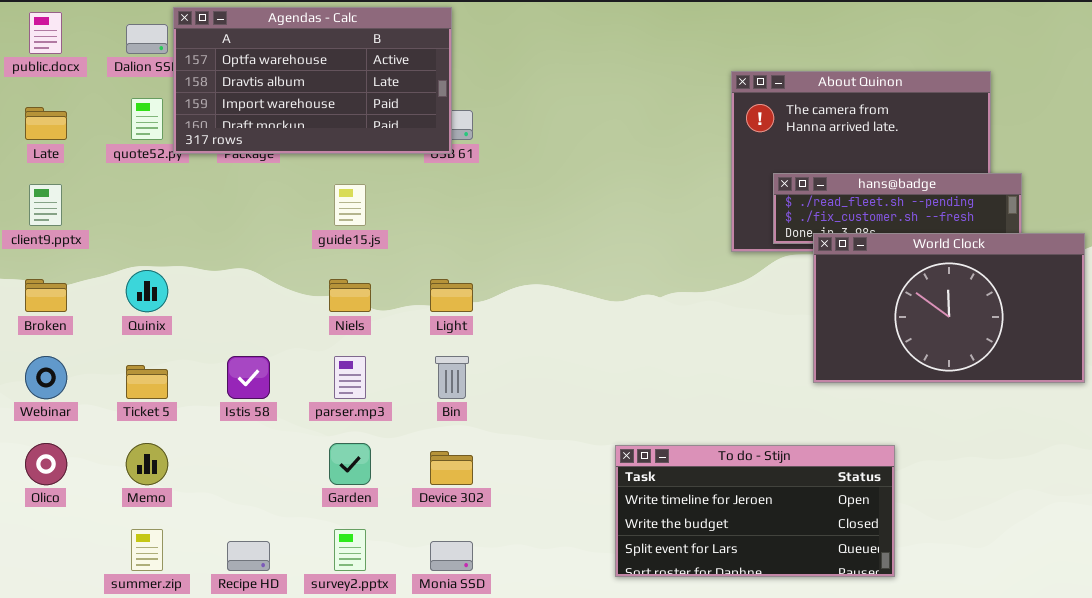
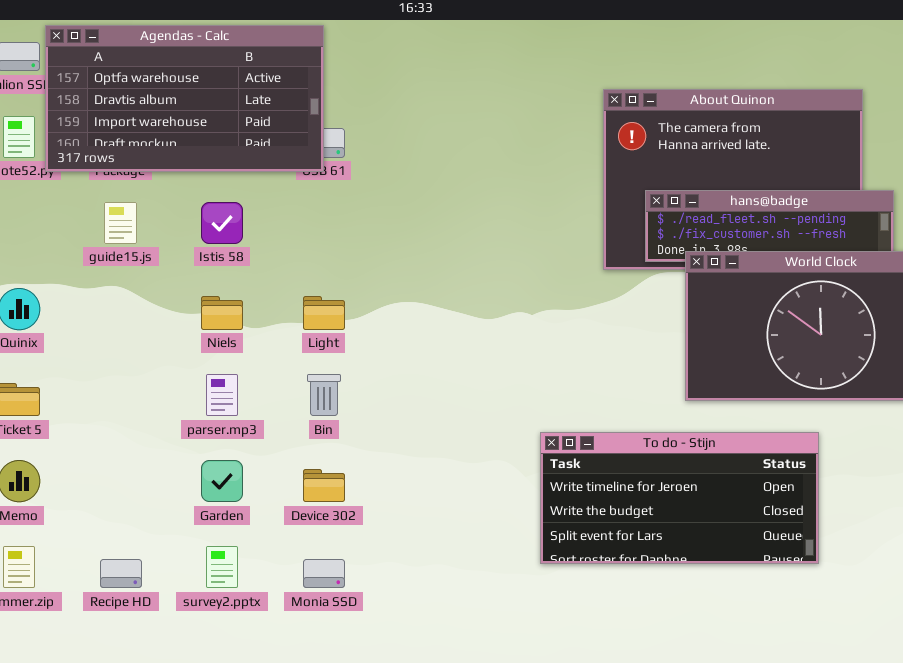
guide15.js: [334,184,366,226] -> [104,202,137,244], moved
Istis 58: [227,356,270,399] -> [201,202,243,244], moved
To do - Stijn: [615,445,895,577] -> [540,432,819,564], moved

